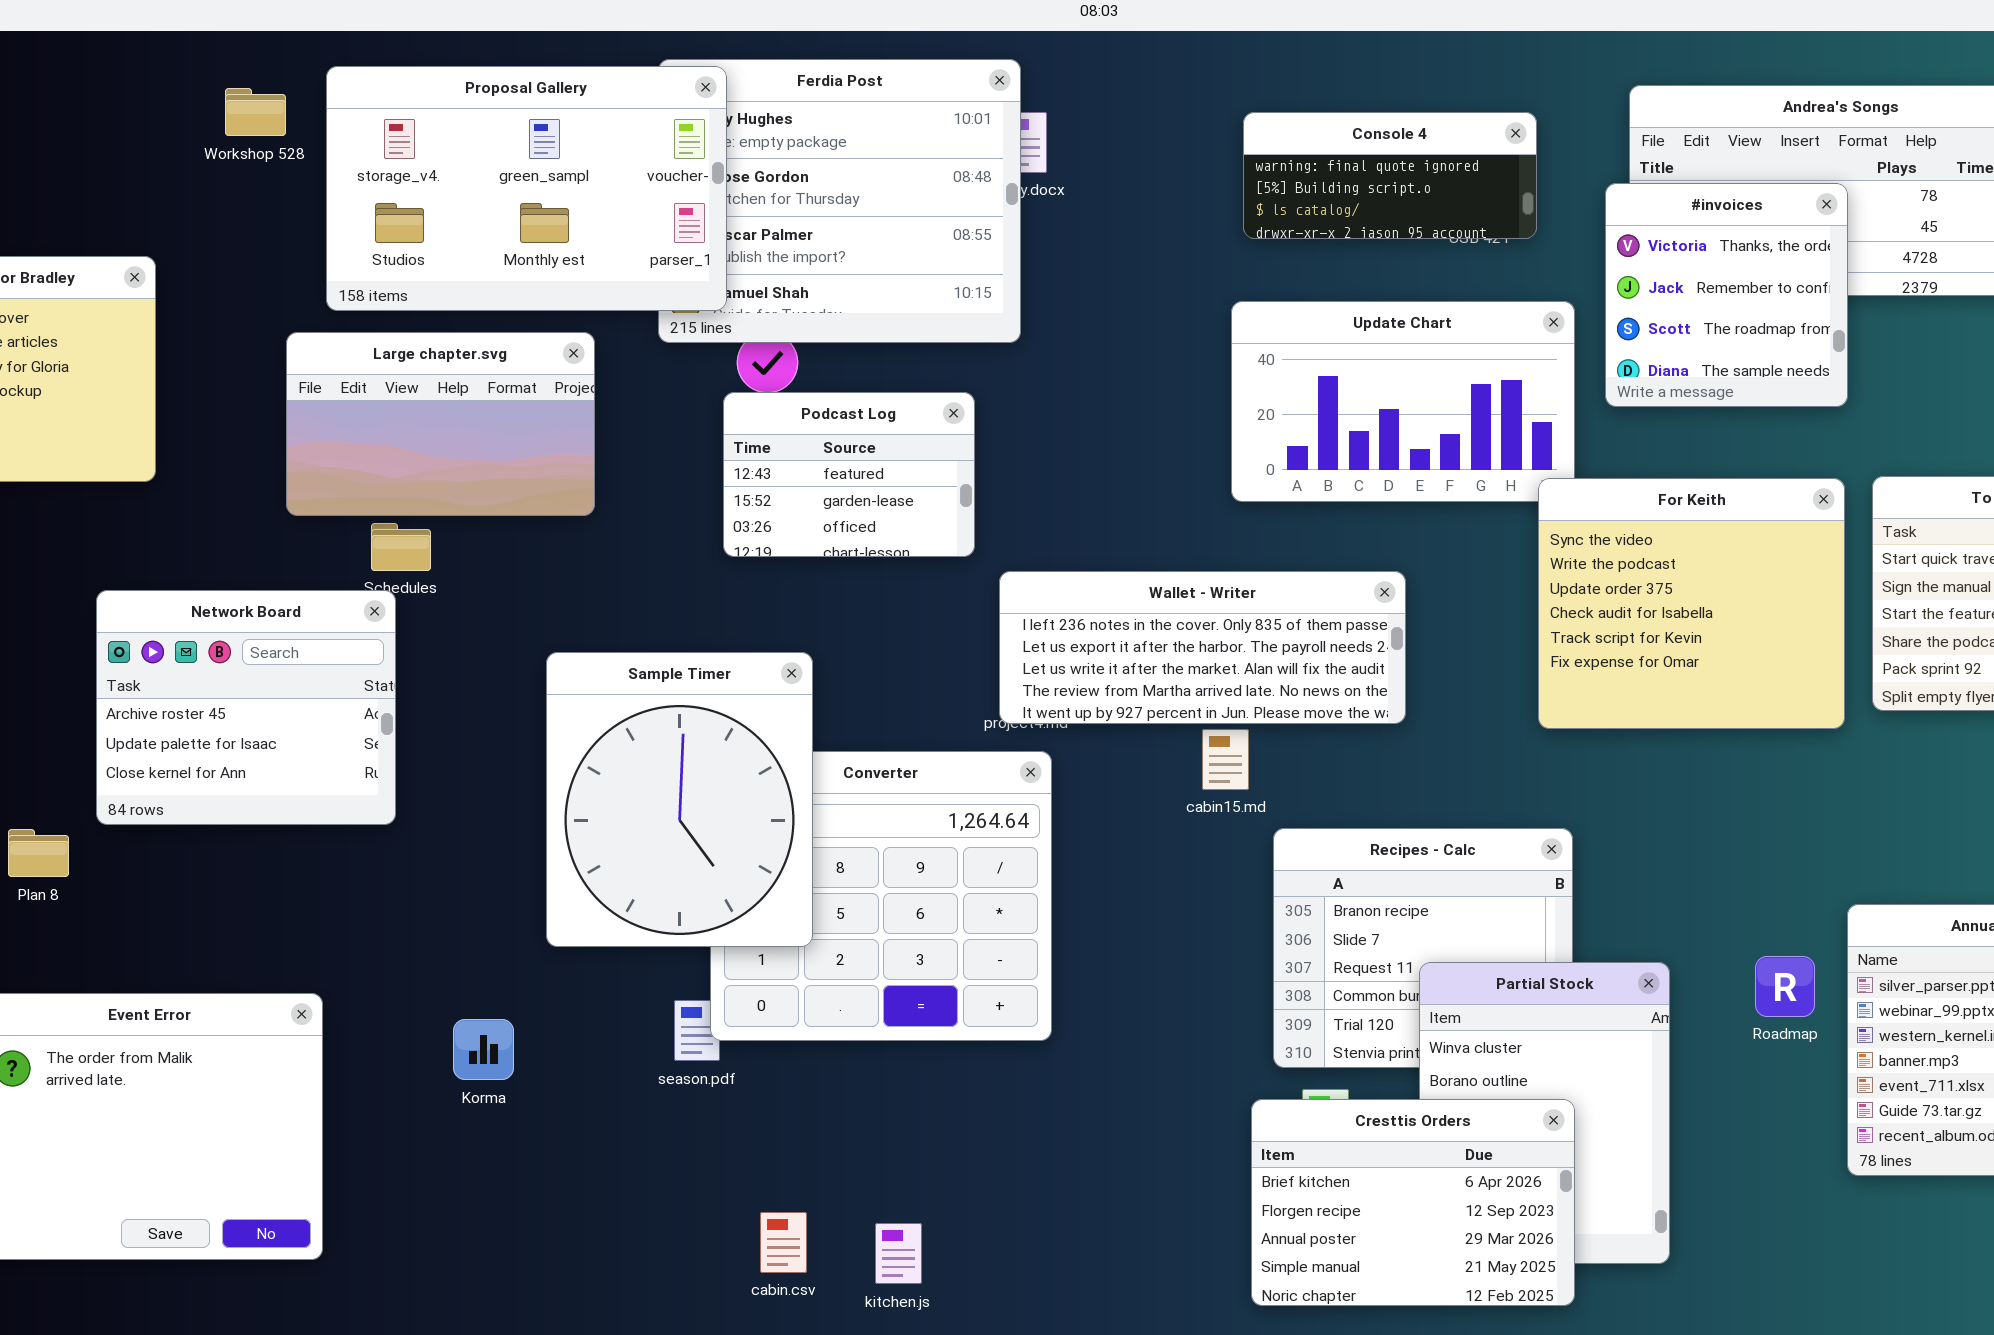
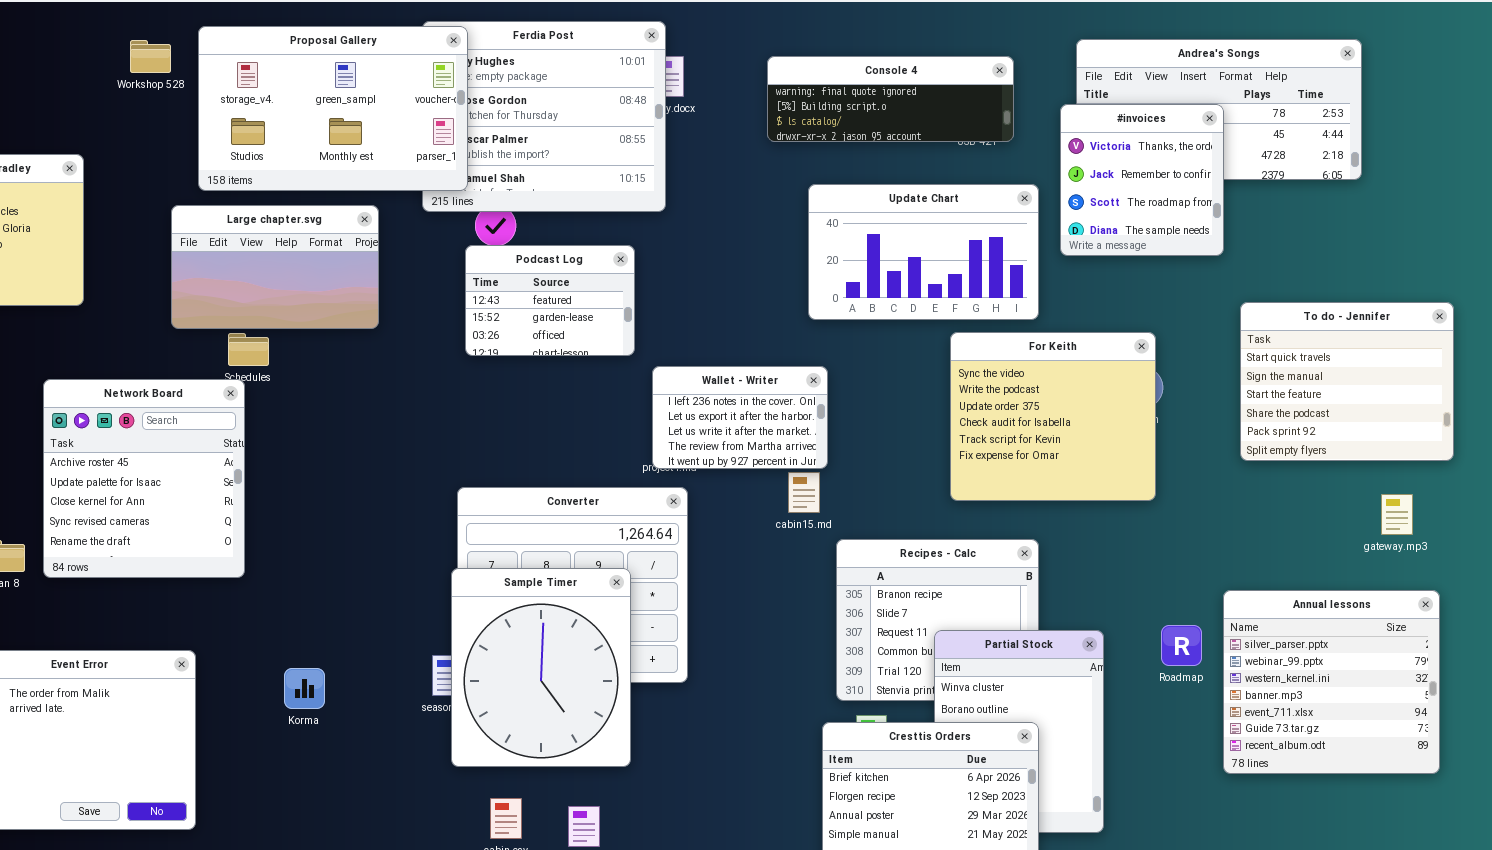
Console 4: [1243,112,1537,239] -> [767,56,1014,142], resized
For Keith: [1538,478,1845,729] -> [950,332,1156,501], moved
Wallet - Writer: [999,571,1406,724] -> [652,366,828,469], resized
Network Board: [96,590,396,825] -> [43,379,245,578], resized
Sample Timer: [546,652,813,947] -> [451,568,631,767], moved

